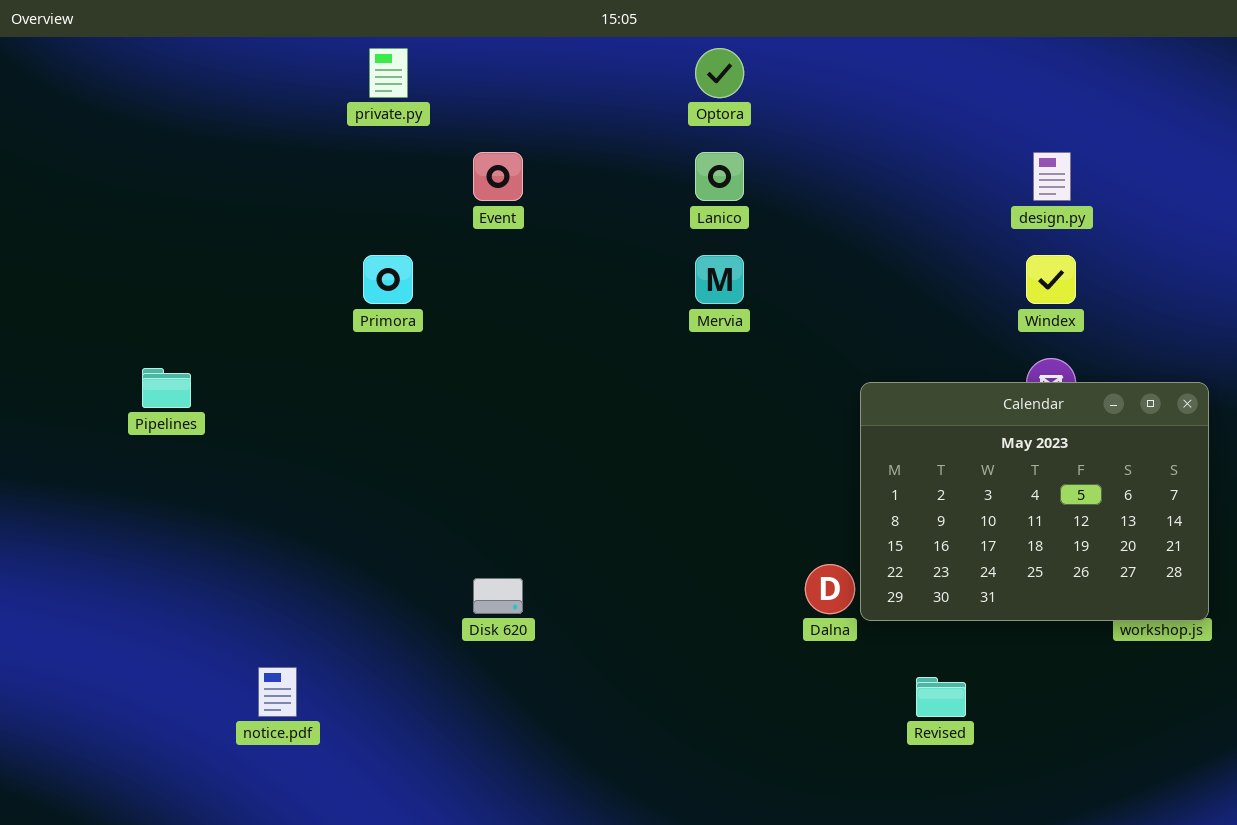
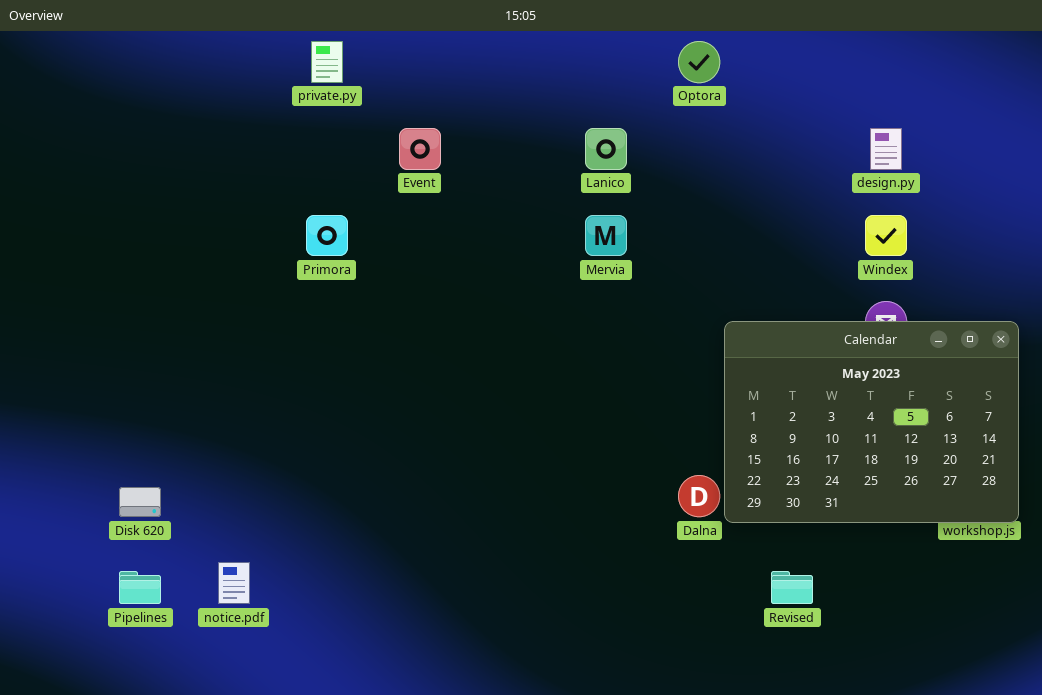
Optora: [695,48,744,98] -> [678,41,720,83], moved
Pipelines: [142,368,191,408] -> [119,571,161,604], moved
Disk 620: [473,578,523,614] -> [119,487,161,517], moved

